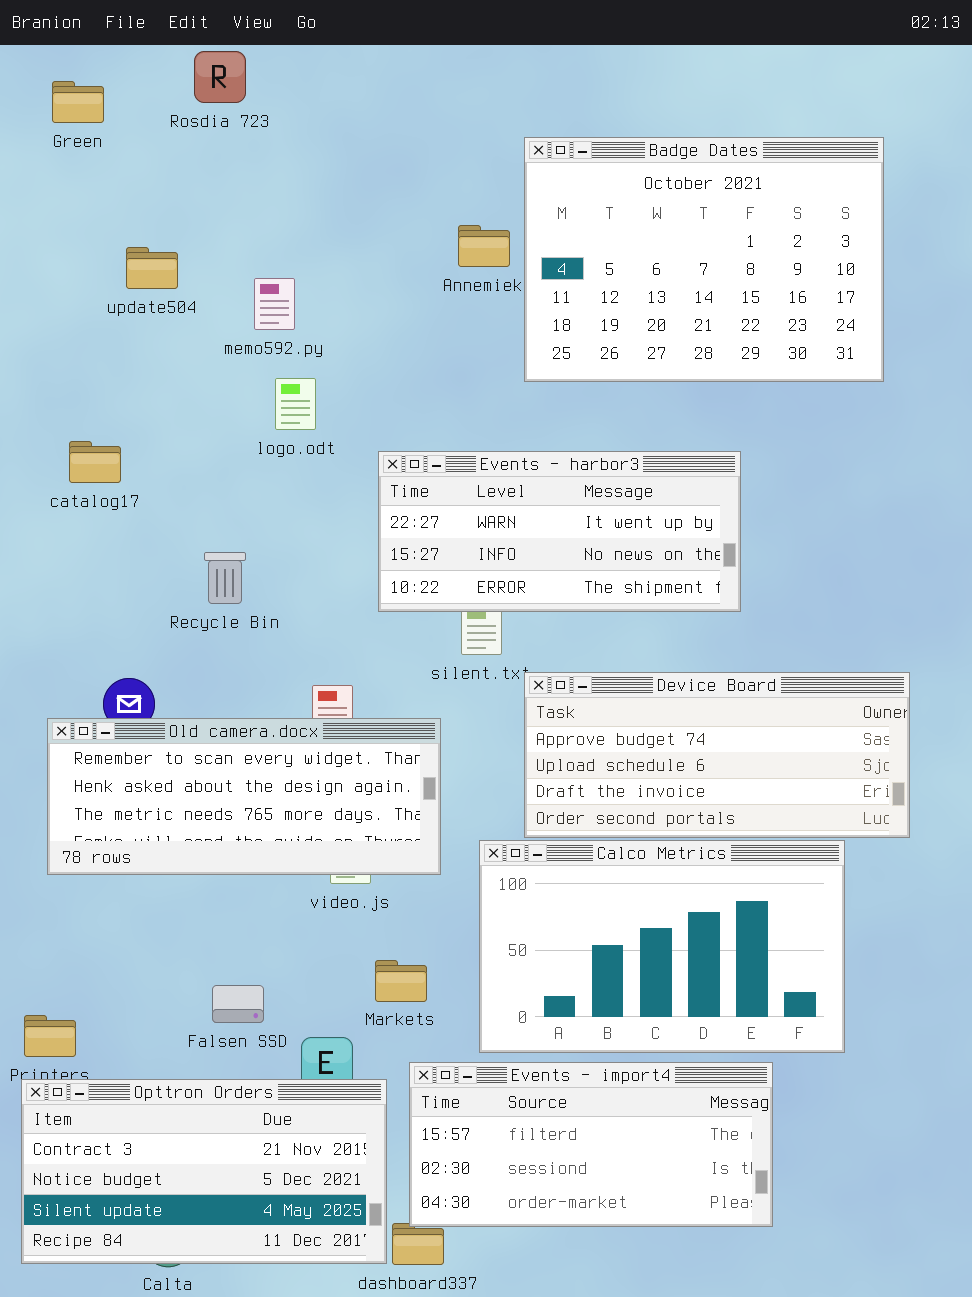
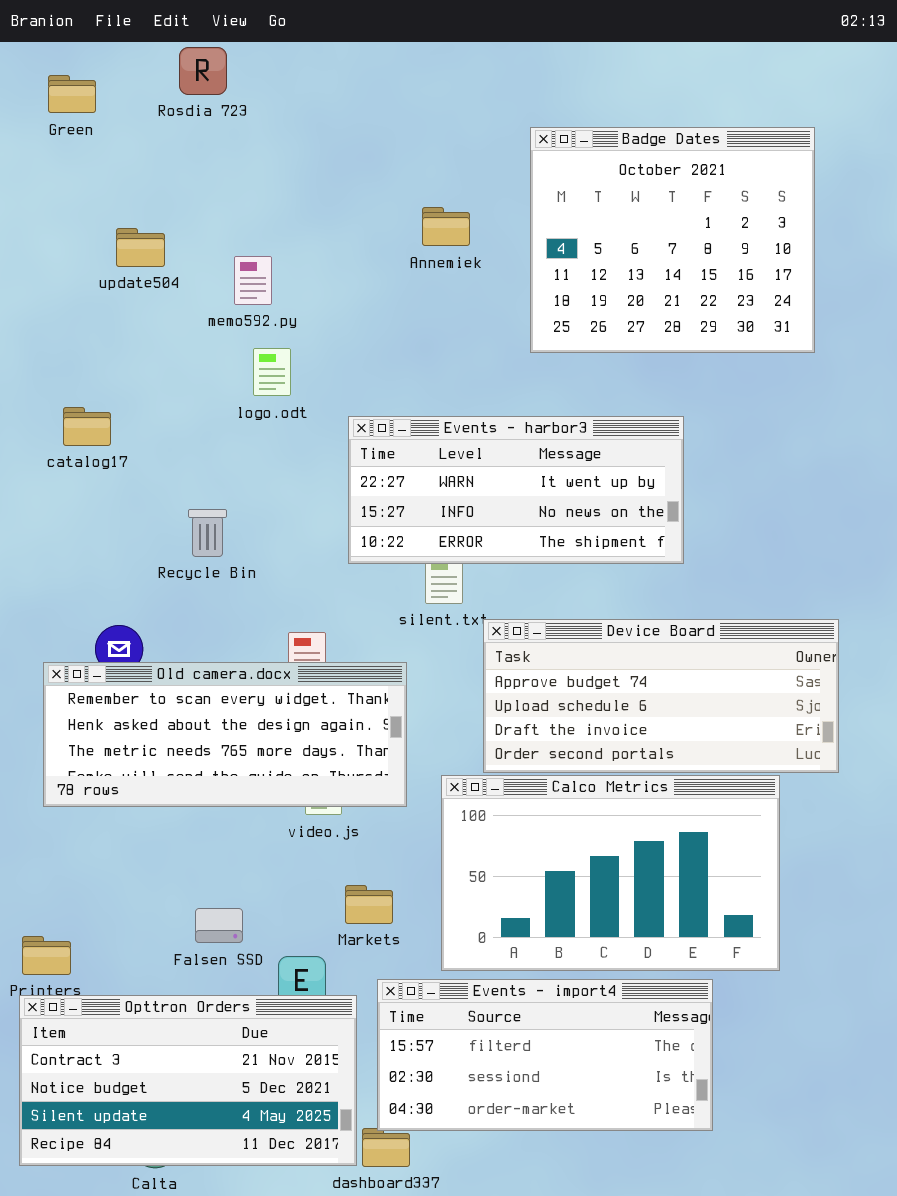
Badge Dates: [524,137,884,382] -> [530,127,815,353], resized

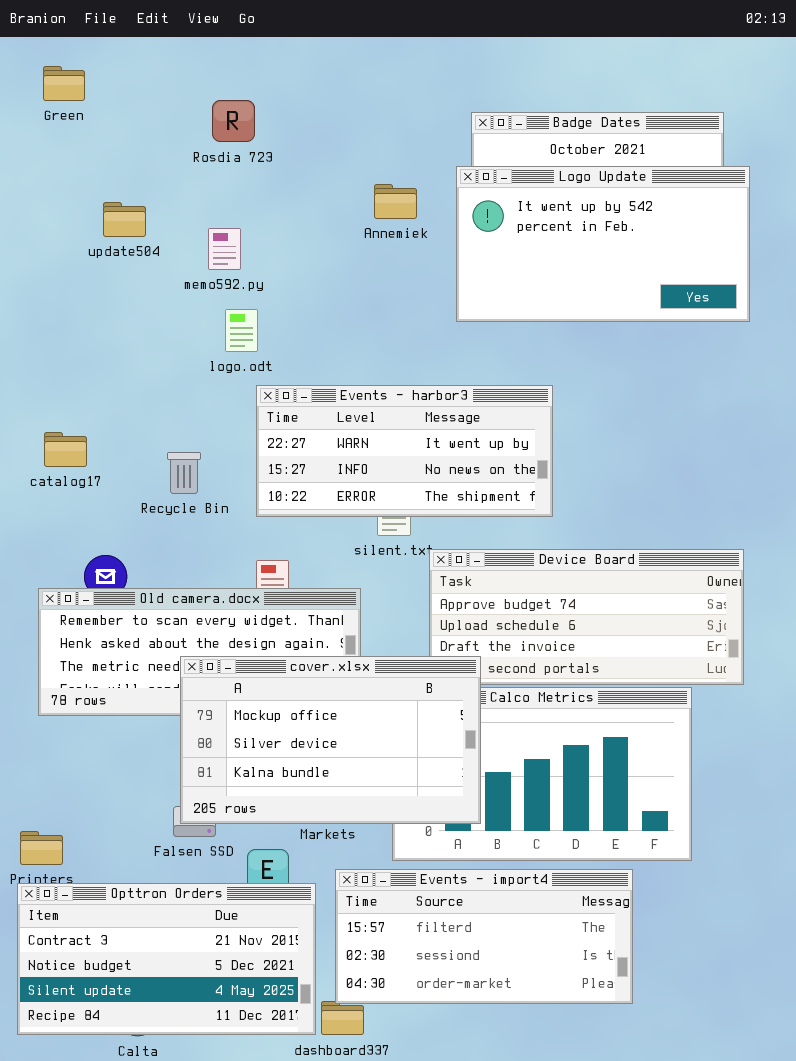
Rosdia 723: [179,47,227,95] -> [212,100,255,142], moved
Logo Update: none -> [456,166,750,322], opened
catalog17: [63,407,111,446] -> [44,432,87,467], moved
Events - harbor3: [348,416,684,564] -> [256,385,553,517], moved
cover.xlsx: none -> [180,656,481,824], opened

